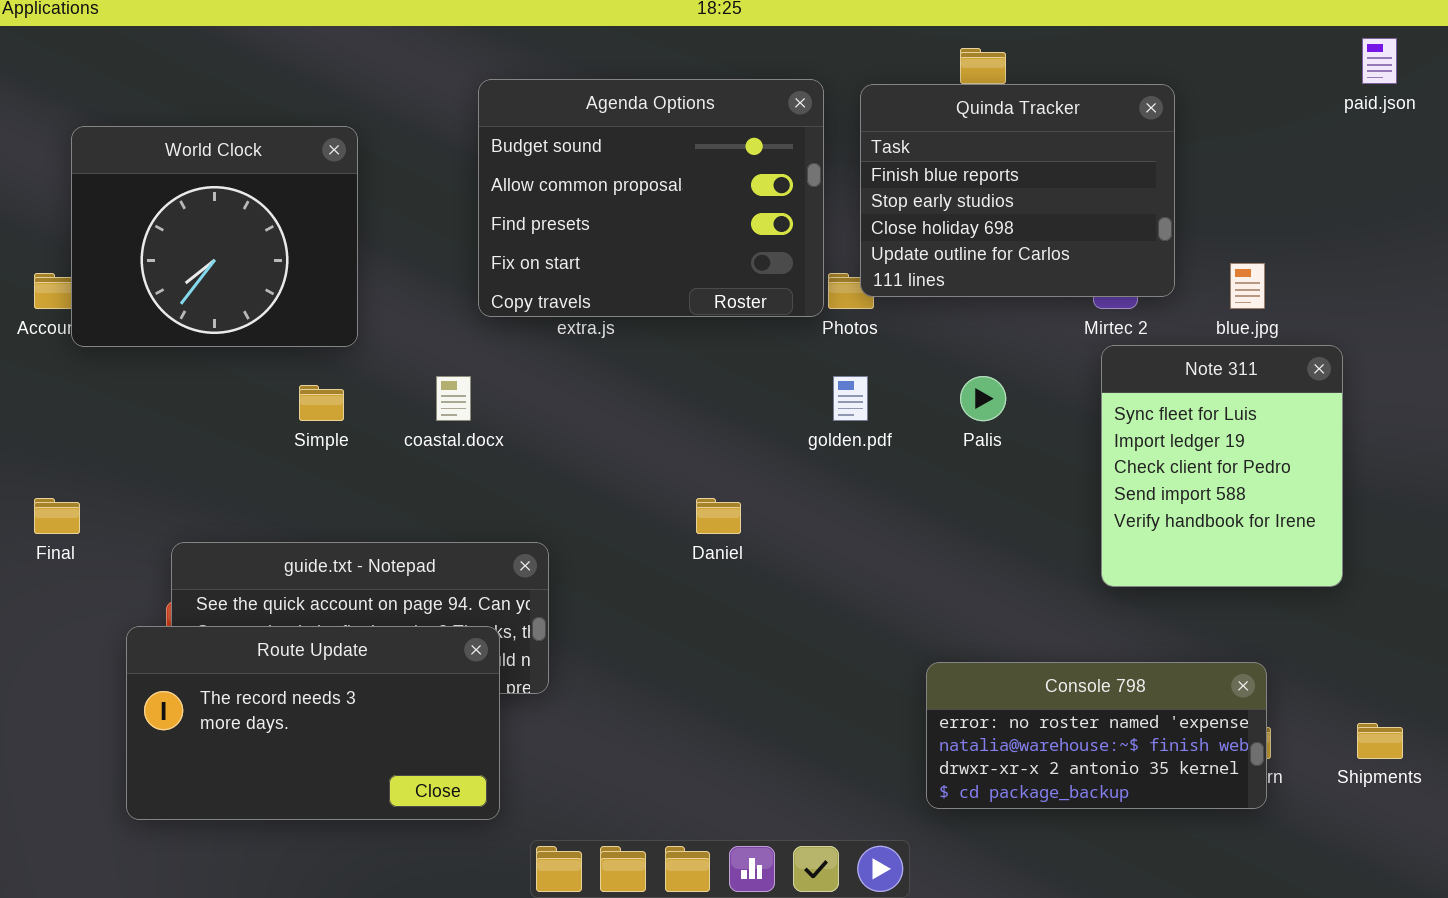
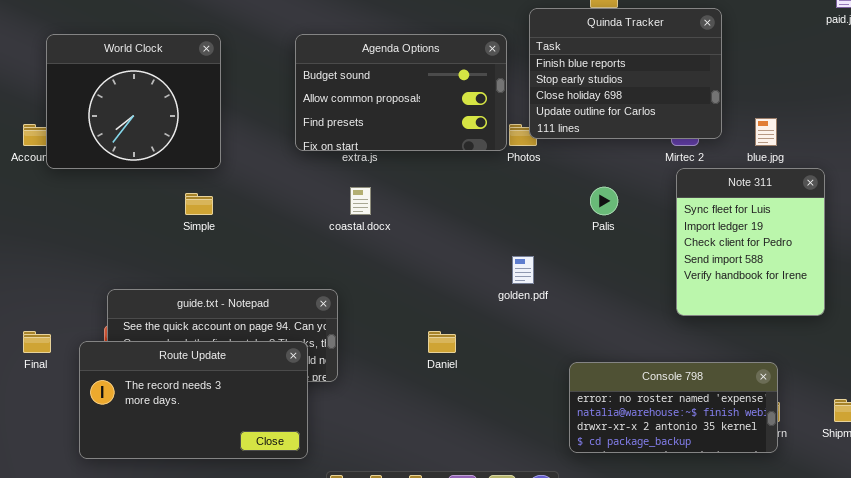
Agenda Options: [478,79,824,317] -> [295,34,507,151], resized
coastal.docx: [436,376,471,421] -> [350,187,371,215], moved
golden.pdf: [833,376,868,421] -> [512,256,534,284], moved
Final: [34,498,80,534] -> [23,331,51,353], moved
Daniel: [696,498,741,534] -> [428,331,456,353], moved

